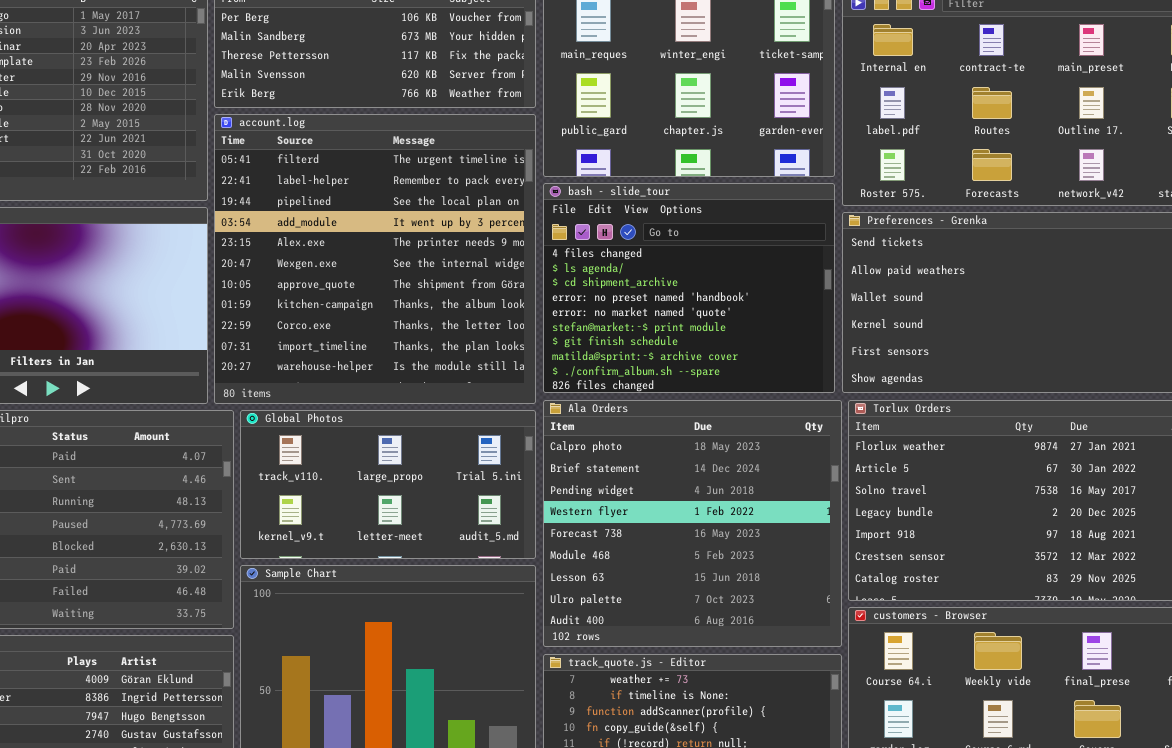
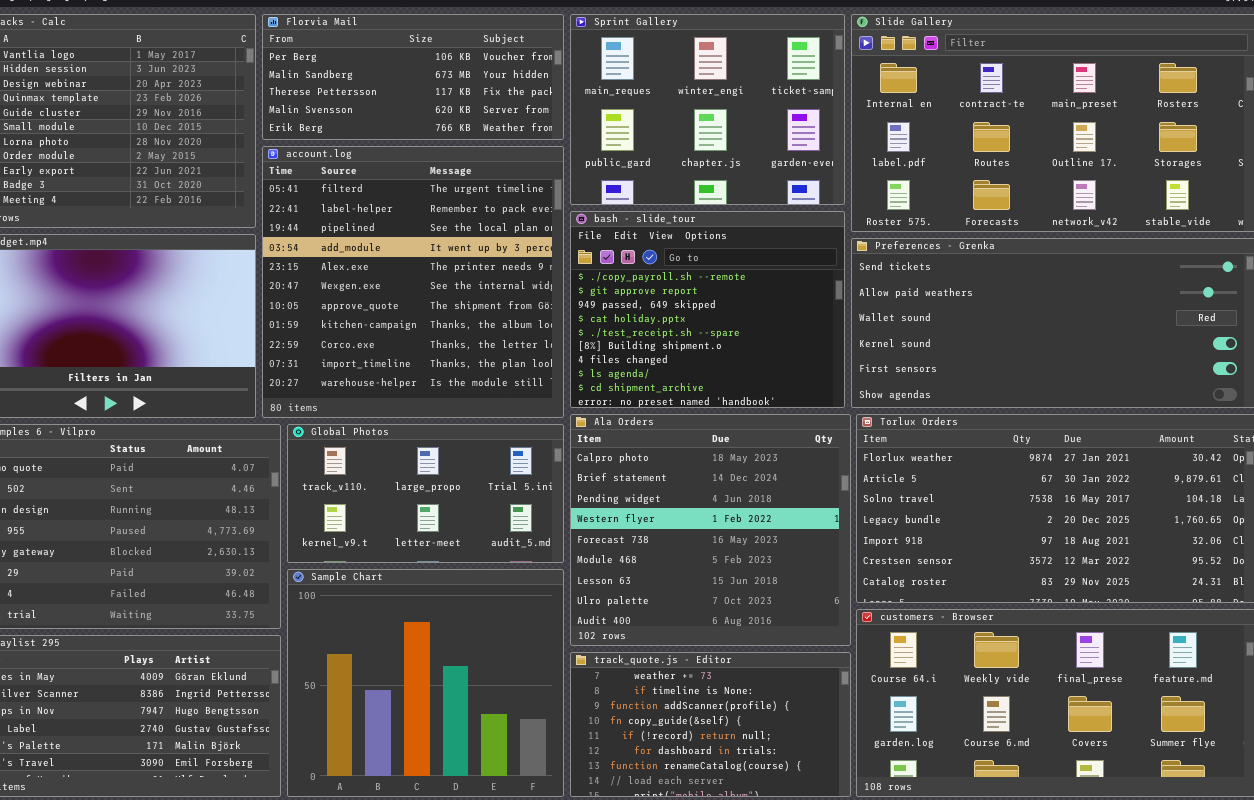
bash - slide_tour: [543,183,835,393] -> [570,211,845,408], scrolled up 6 rows

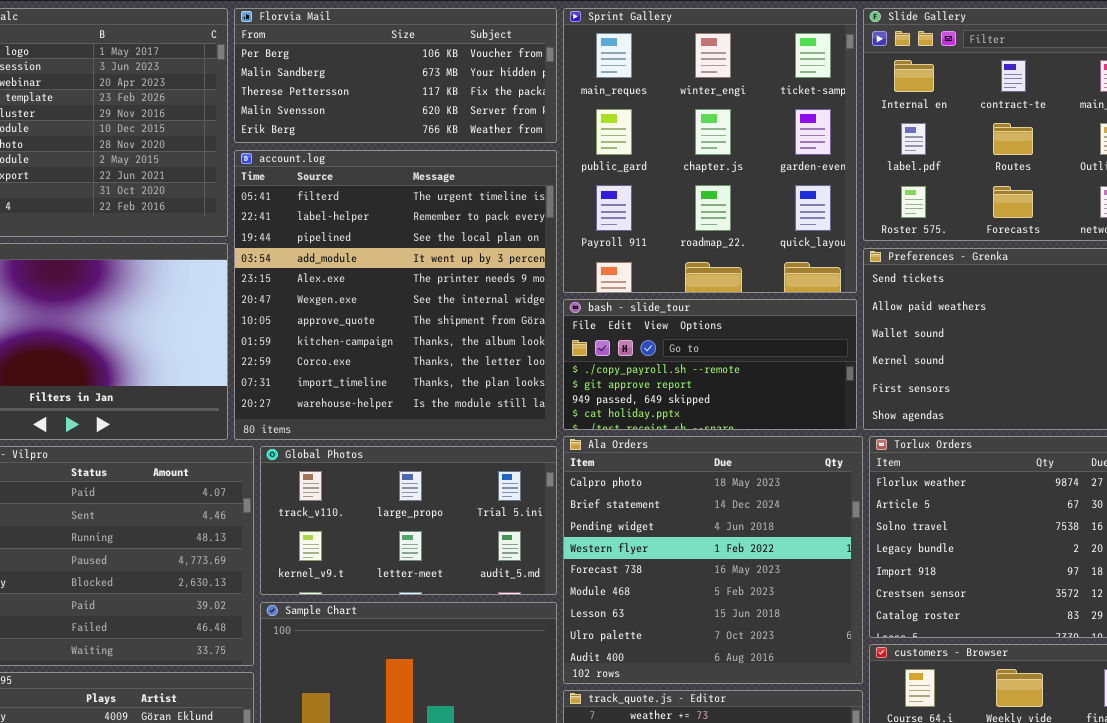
Sprint Gallery: [570,14,845,205] -> [563,8,857,293], resized
bash - slide_tour: [570,211,845,408] -> [563,299,857,430], resized

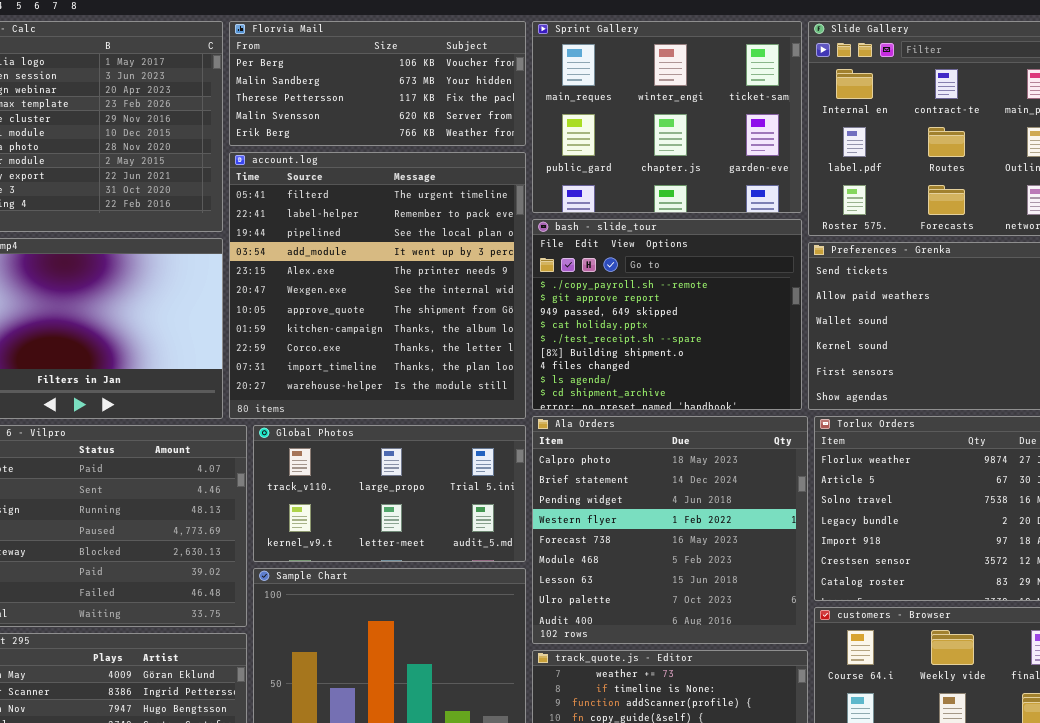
Sprint Gallery: [563,8,857,293] -> [532,21,802,213], resized
bash - slide_tour: [563,299,857,430] -> [532,219,802,410], resized

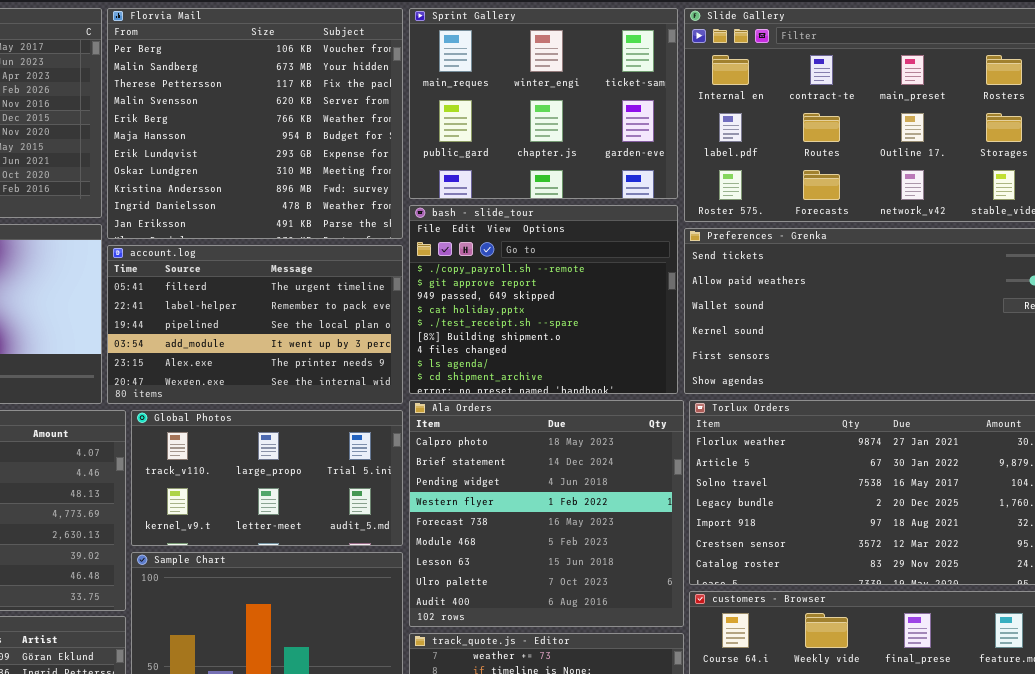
Florvia Mail: [229,21,526,146] -> [107,8,403,239], resized
account.log: [229,152,526,419] -> [107,245,403,404], resized

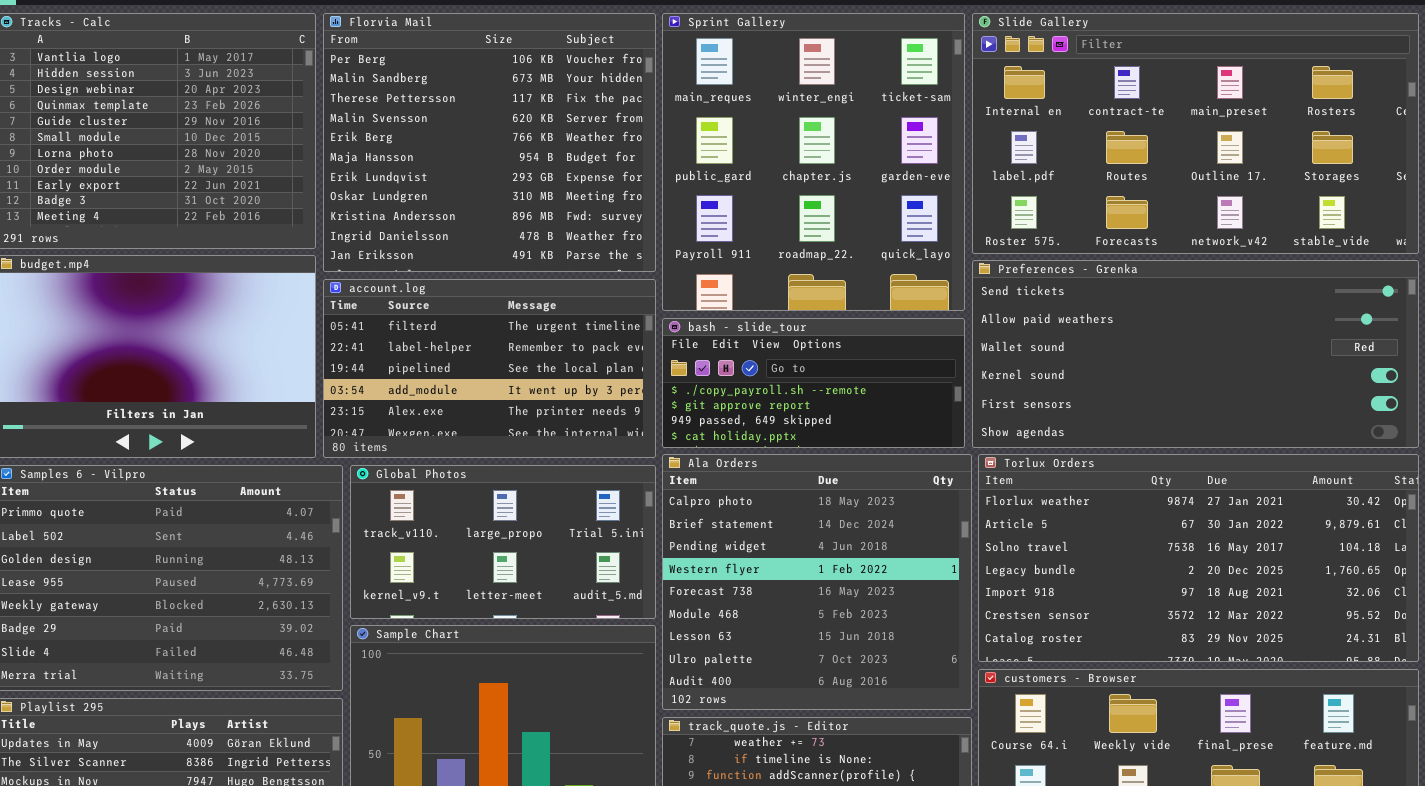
Sprint Gallery: [409,8,678,199] -> [662,13,965,311], resized
bash - slide_tour: [409,205,678,394] -> [662,318,965,448], resized

